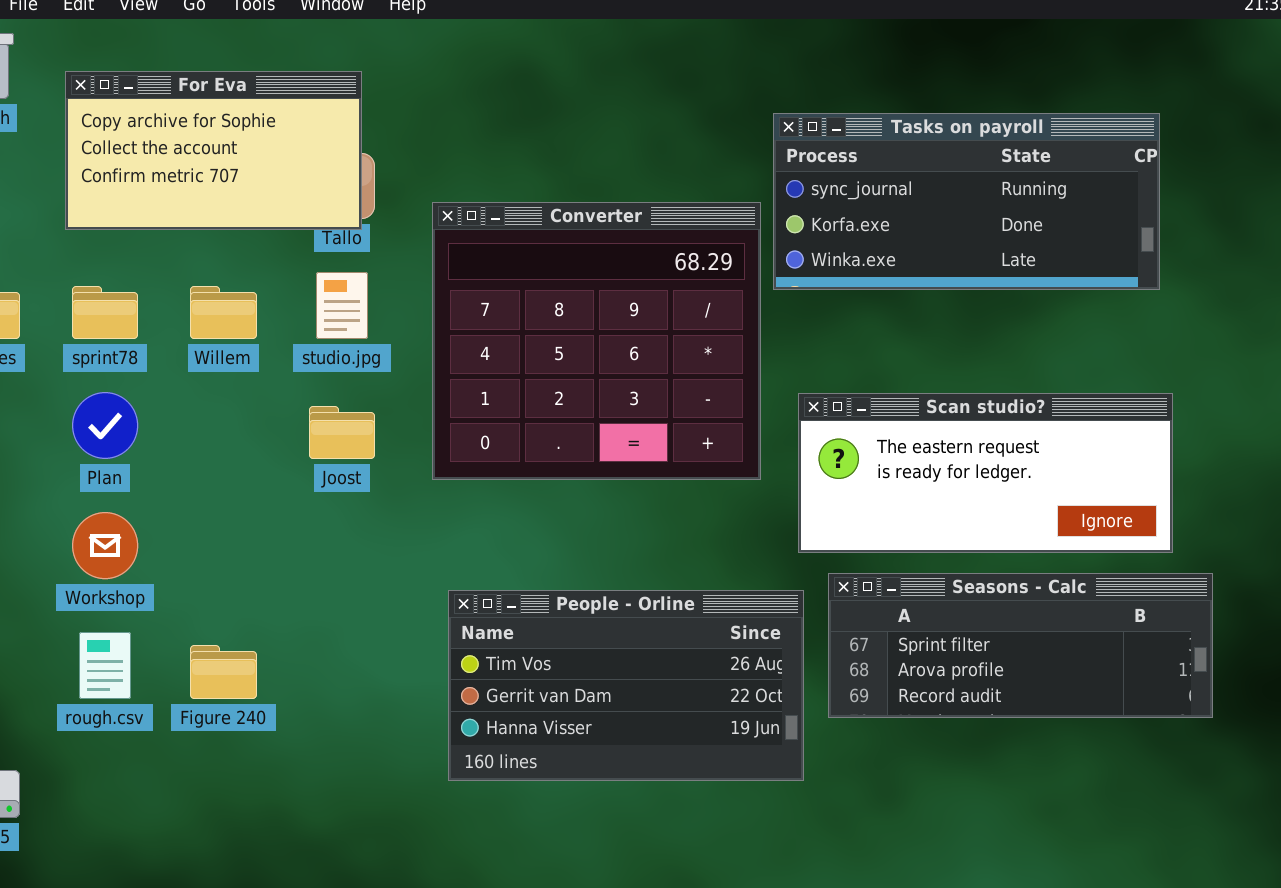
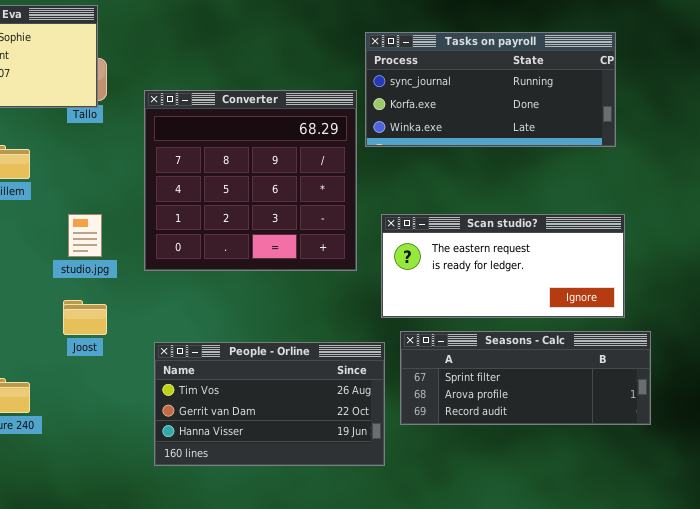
studio.jpg: [316,272,368,339] -> [68,214,102,257], moved
Joost: [309,406,375,459] -> [63,300,107,335], moved

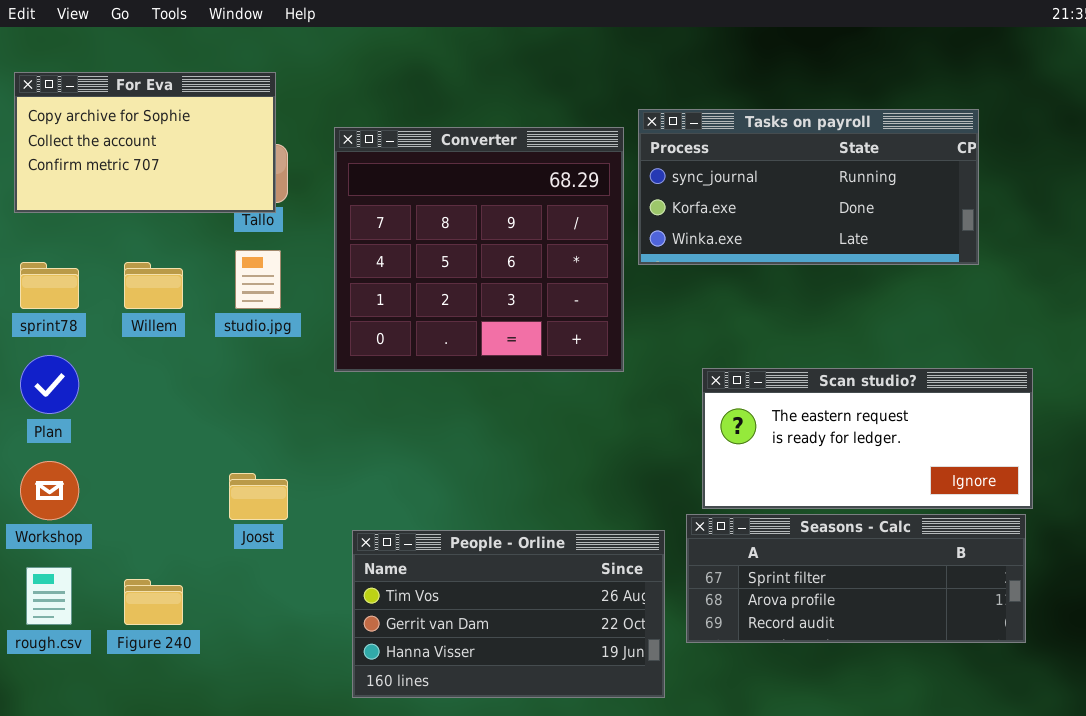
Converter: [144,90,357,271] -> [334,127,624,372], moved
studio.jpg: [68,214,102,257] -> [235,250,281,309], moved
Scan studio?: [381,214,625,318] -> [702,368,1033,509], moved

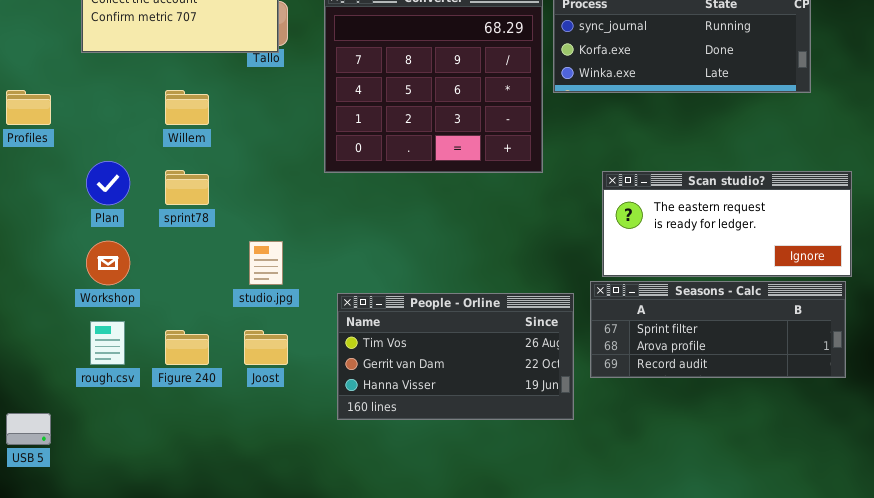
studio.jpg: [235,250,281,309] -> [249,241,283,285], moved
sprint78: [20,262,79,309] -> [165,170,209,205], moved
Joost: [229,473,288,520] -> [244,330,288,365], moved

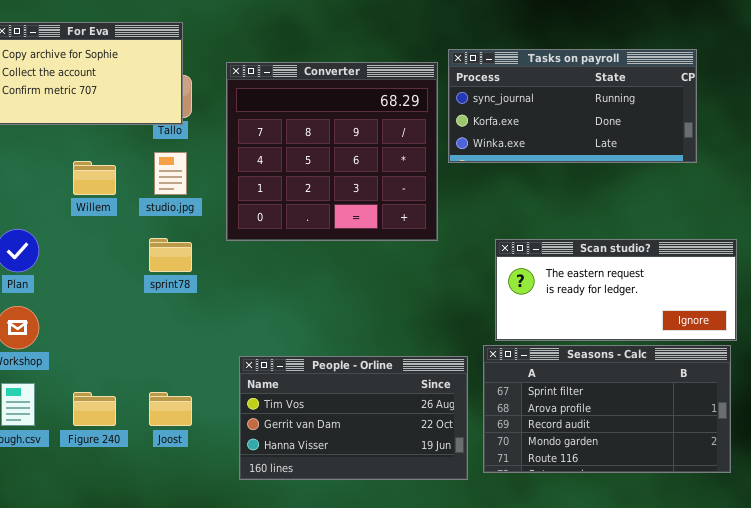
sprint78: [165,170,209,205] -> [149,238,192,272], moved
studio.jpg: [249,241,283,285] -> [154,152,187,195], moved
Seasons - Calc: [590,281,846,378] -> [483,345,731,473], resized

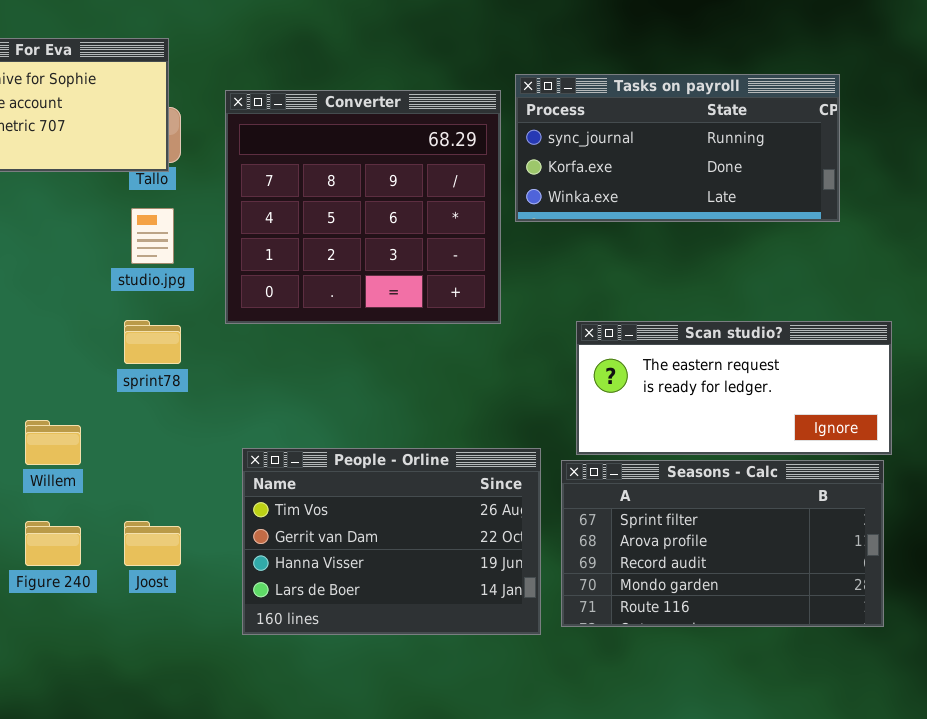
Willem: [73,161,116,195] -> [25,420,81,465], moved
People - Orline: [239,356,468,480] -> [242,448,541,635], resized

